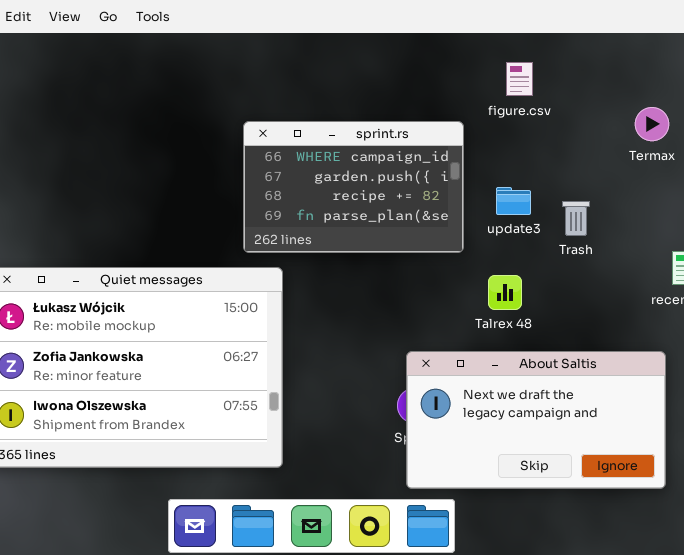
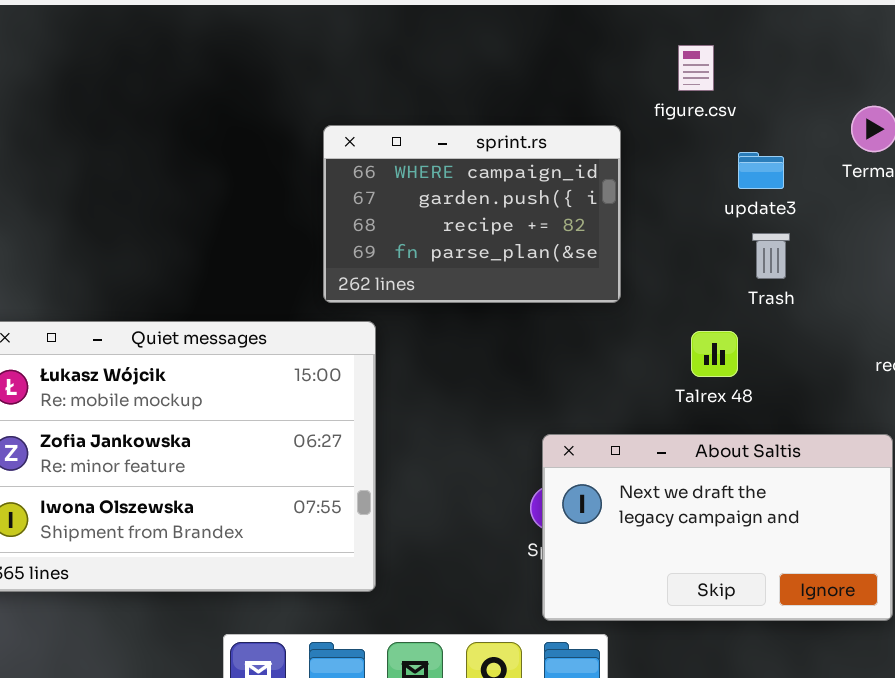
update3: [496,187,531,215] -> [738,152,784,189], moved
Talrex 48: [488,275,522,310] -> [691,331,738,377], moved

